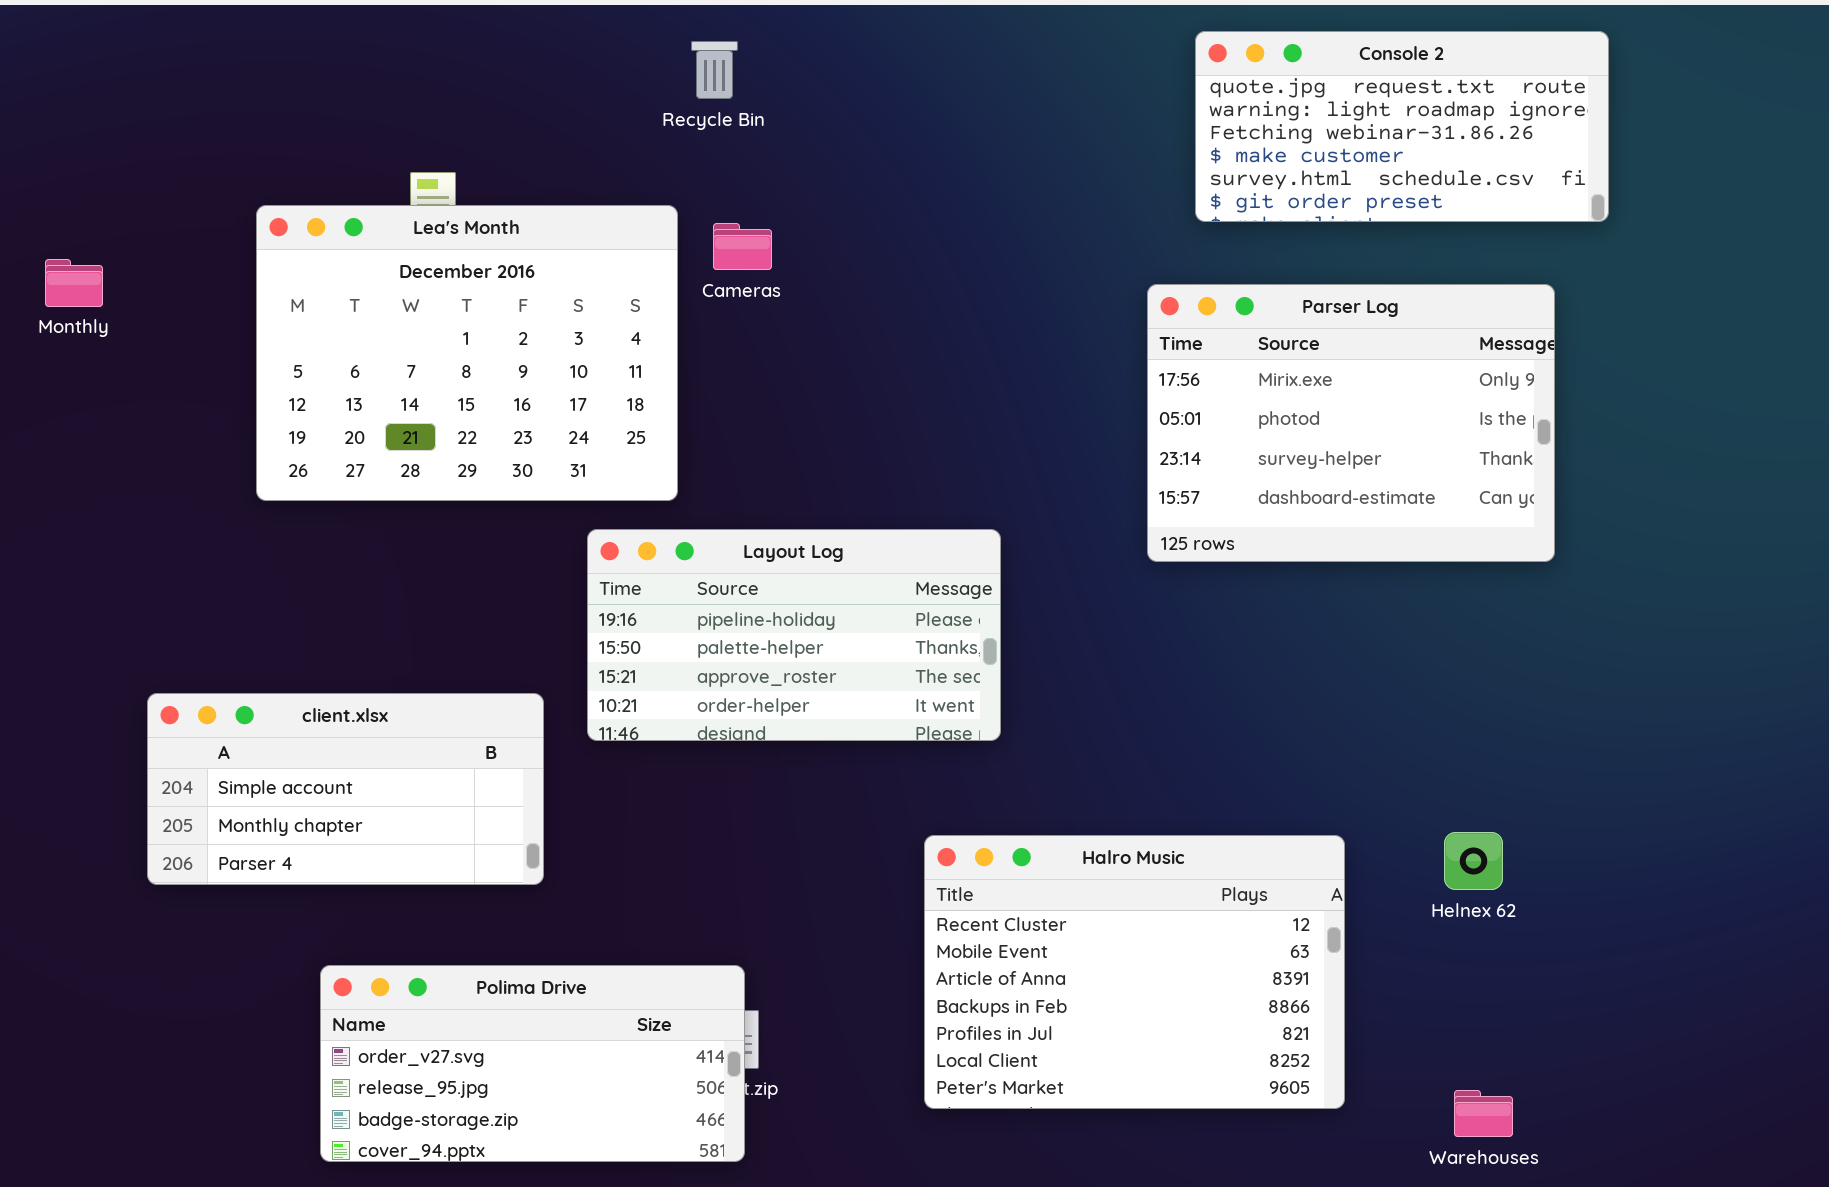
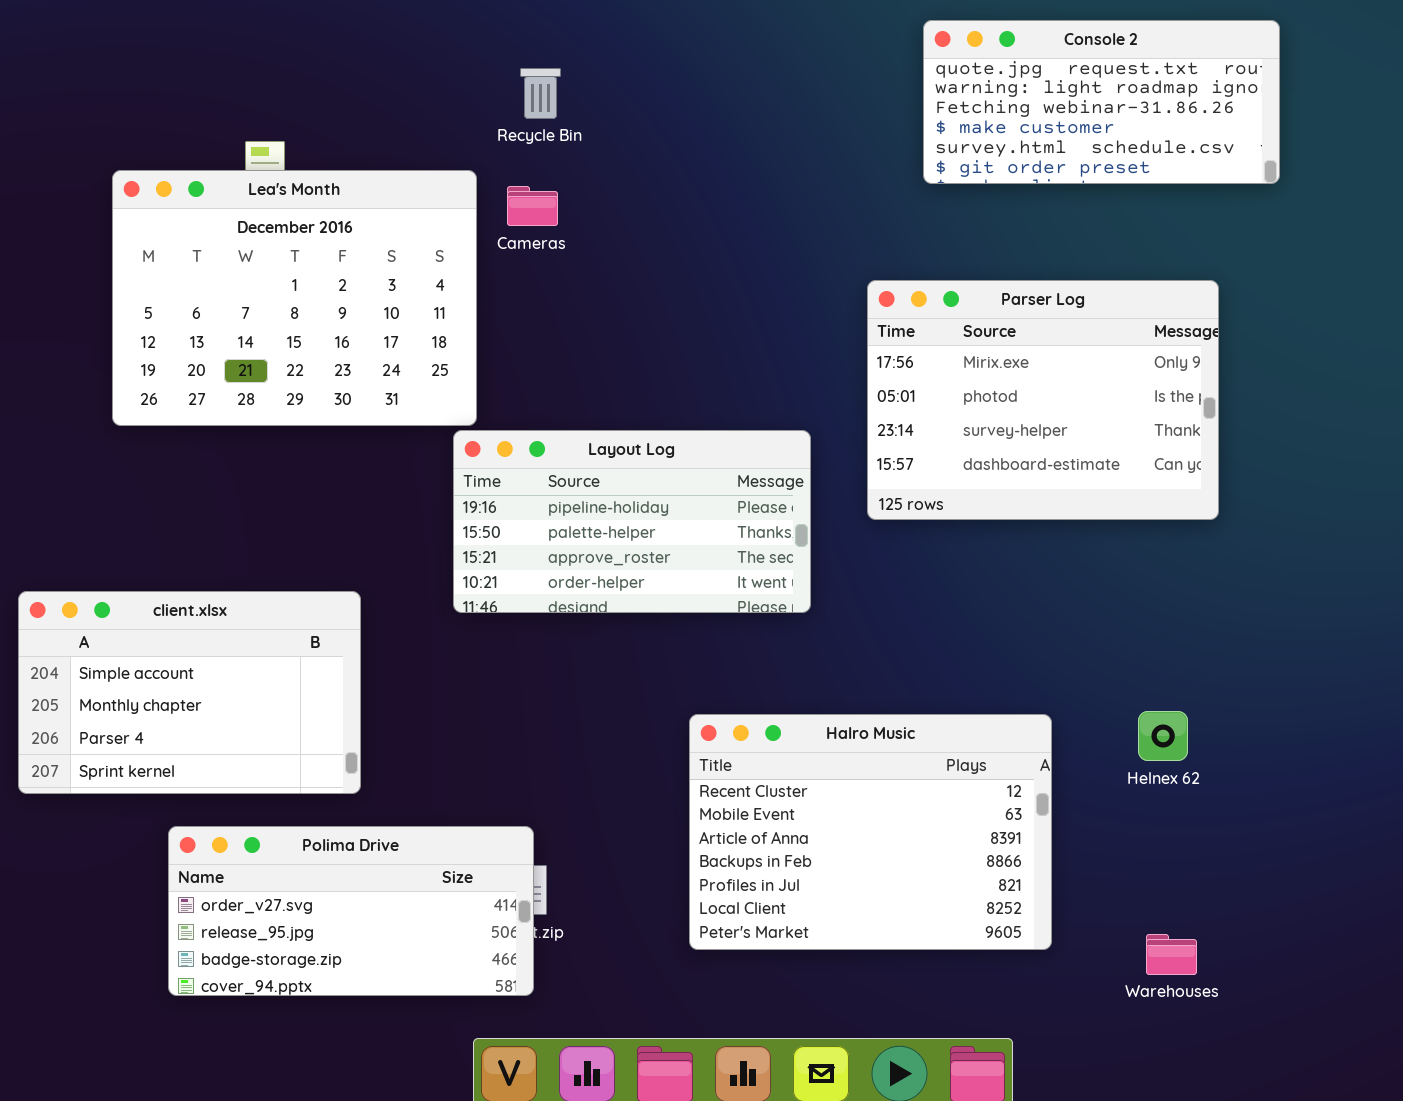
Recycle Bin: [691,41,738,99] -> [520,68,561,119], moved
Parser Log: [1147,284,1555,562] -> [867,280,1219,520], moved
Layout Log: [587,529,1001,741] -> [453,430,811,613], moved
client.xlsx: [147,693,544,885] -> [18,591,361,794], resized

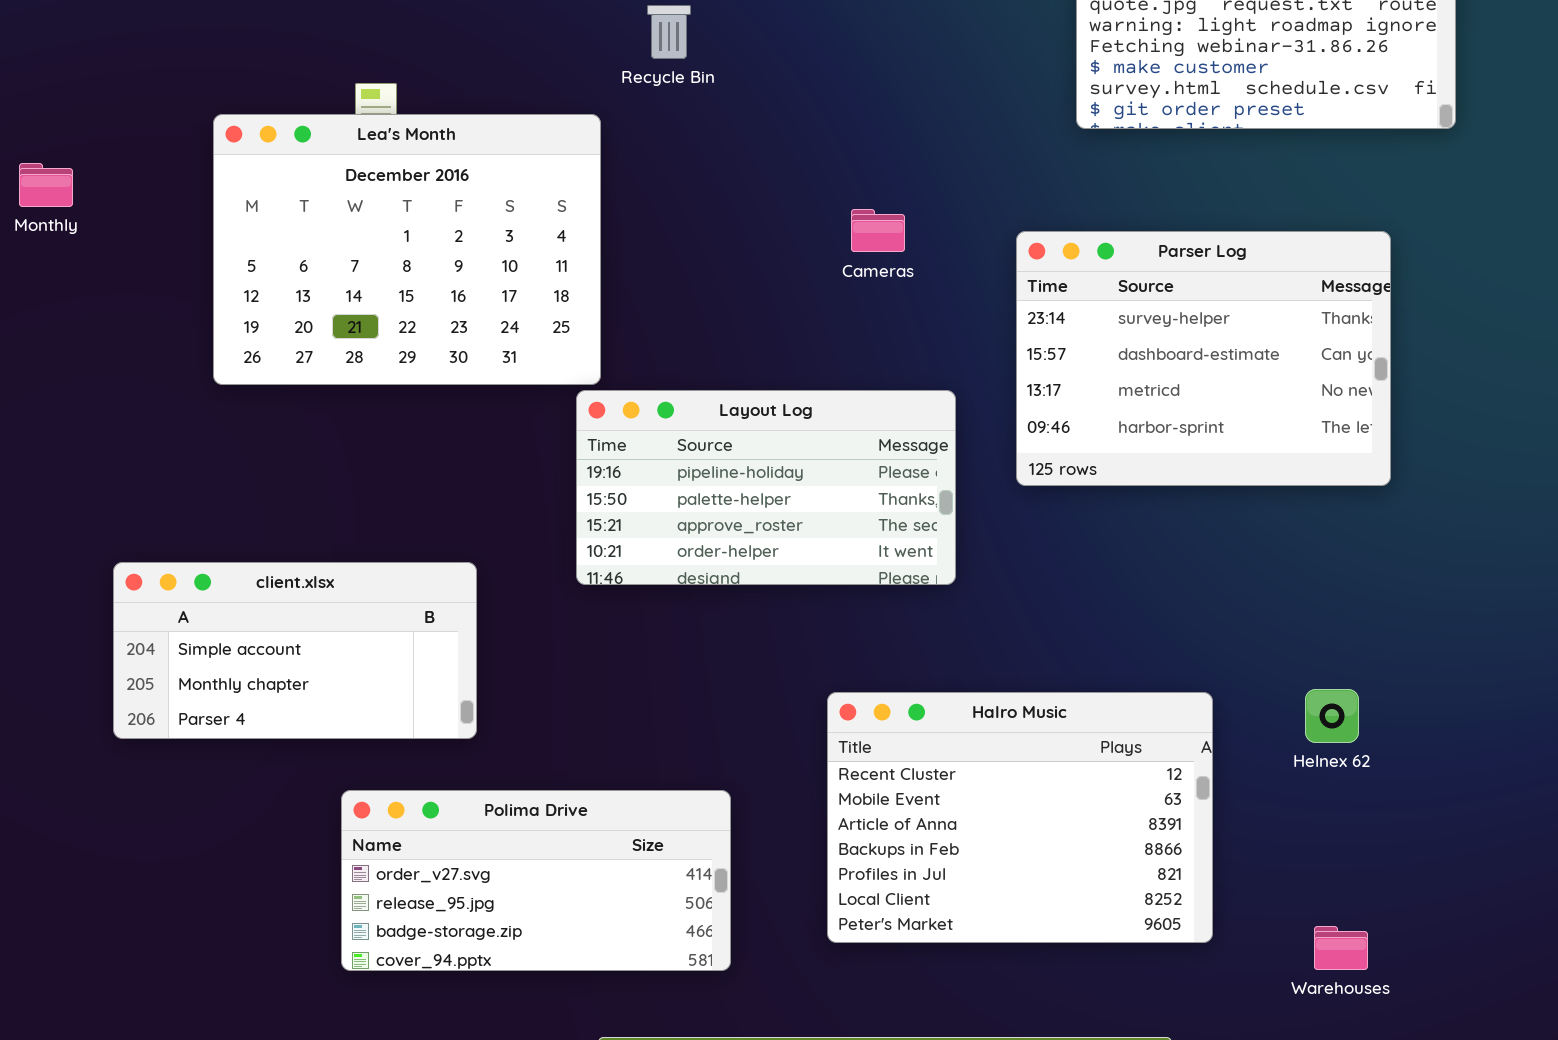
Cameras: [507,186,558,226] -> [851,209,905,252], moved
Parser Log: [867,280,1219,520] -> [1016,231,1391,486], scrolled down 2 rows
client.xlsx: [18,591,361,794] -> [113,562,477,739], resized
Polima Drive: [168,826,534,996] -> [341,790,731,971], moved

